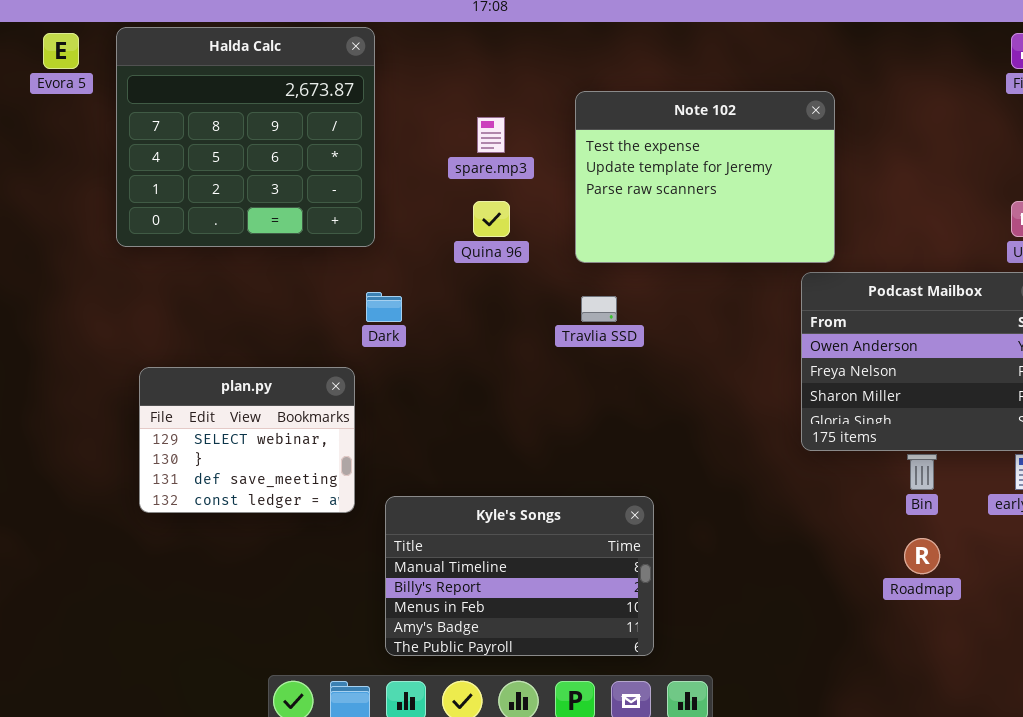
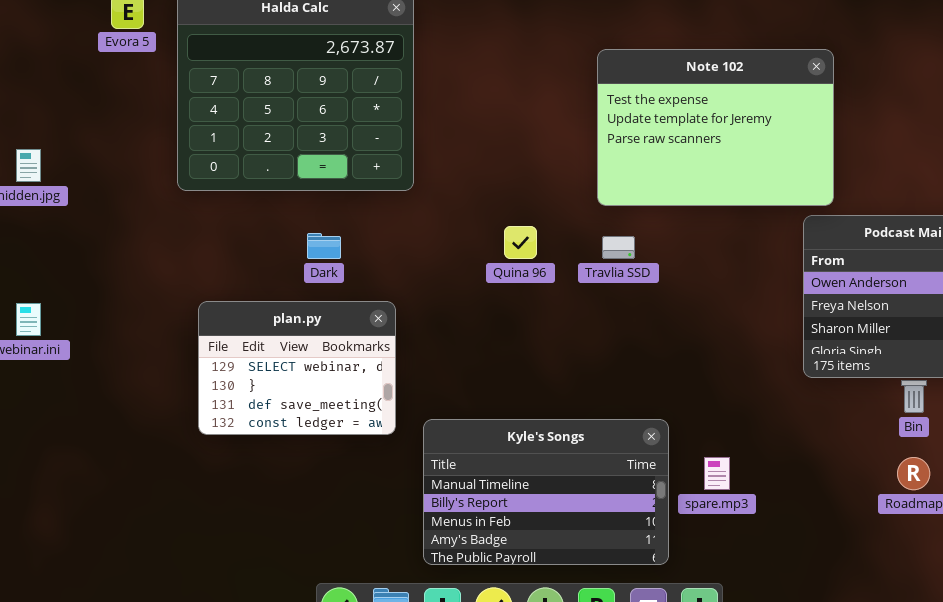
spare.mp3: [477,117,505,153] -> [704,457,730,490], moved
Quina 96: [473,201,510,237] -> [504,226,537,259], moved
Dark: [366,292,402,322] -> [307,233,341,259], moved

